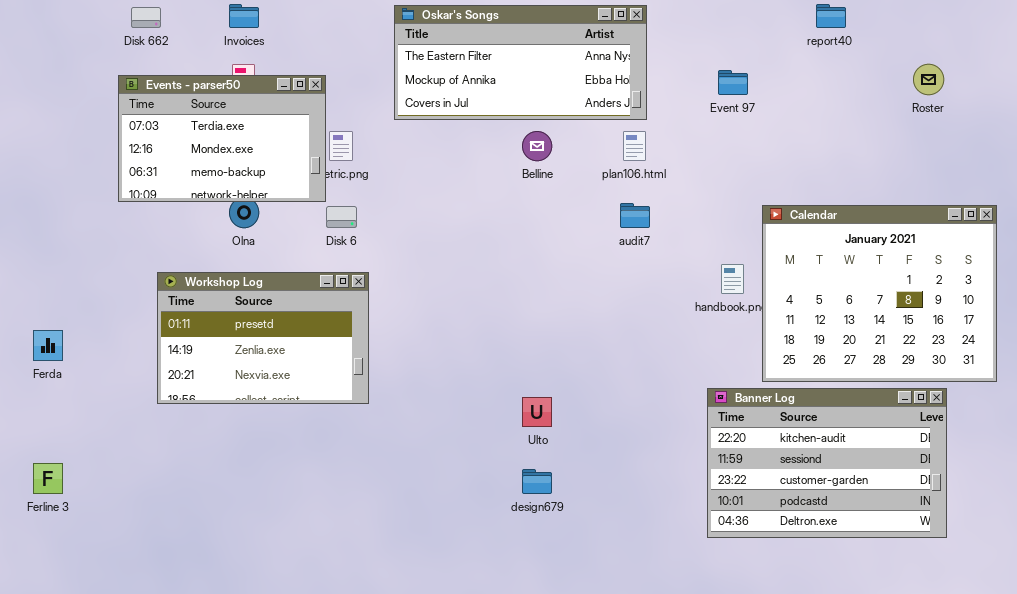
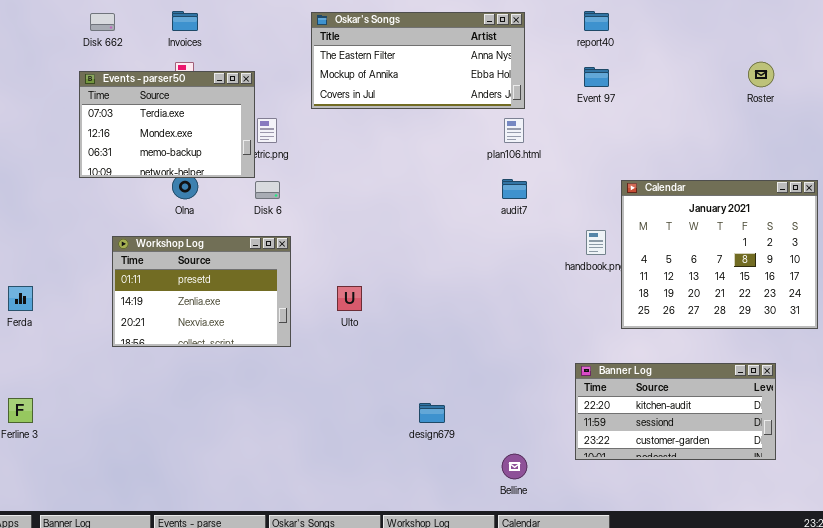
report40: [816,4,846,28] -> [584,11,609,31], moved
Belline: [522,131,552,161] -> [502,454,527,479], moved
Banner Log: [707,388,947,538] -> [575,363,776,460], resized
Ulto: [522,397,552,427] -> [337,286,362,311], moved

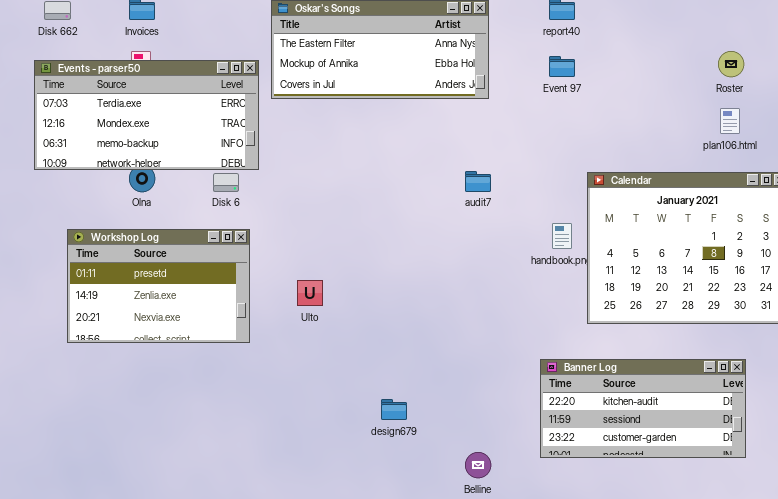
Events - parser50: [79,71,255,178] -> [34,60,259,170], resized
plan106.html: [504,118,524,143] -> [720,108,740,134], moved

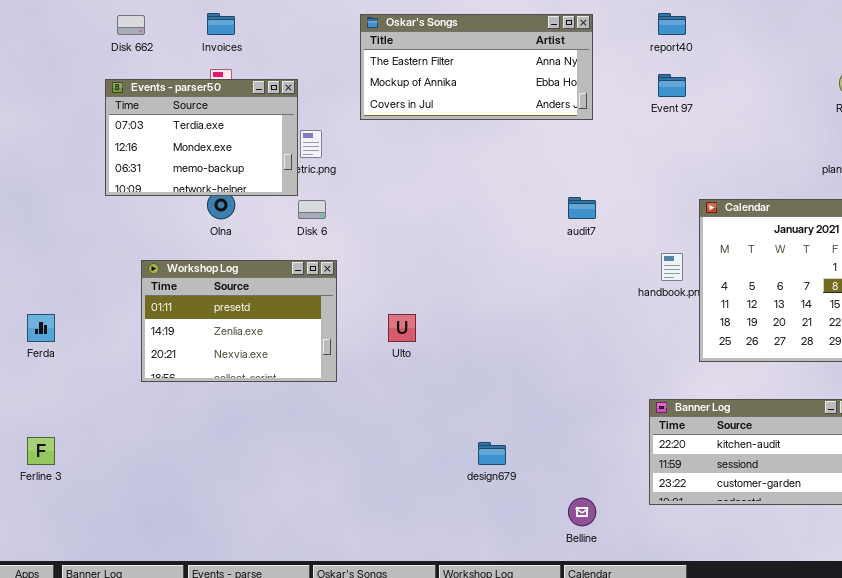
Events - parser50: [34,60,259,170] -> [105,79,298,196], resized

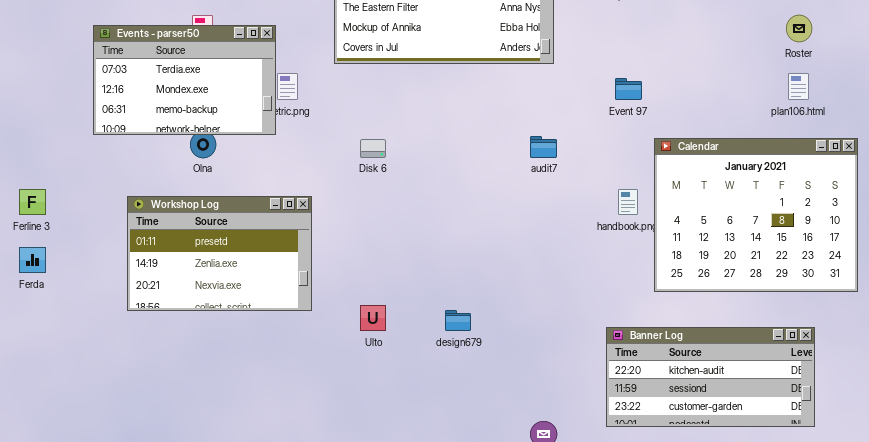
Event 97: [658,74,686,97] -> [615,78,642,100], moved
Disk 6: [298,200,326,219] -> [360,139,386,158], moved
Ulto: [388,314,416,342] -> [360,305,386,331], moved
Ferline 3: [27,437,55,465] -> [19,189,46,215], moved
design679: [478,442,506,465] -> [445,310,471,331], moved

